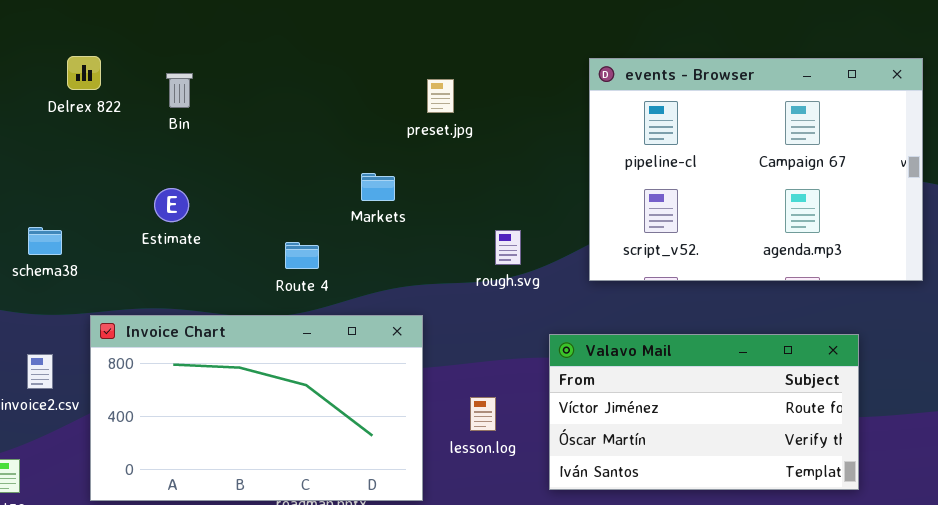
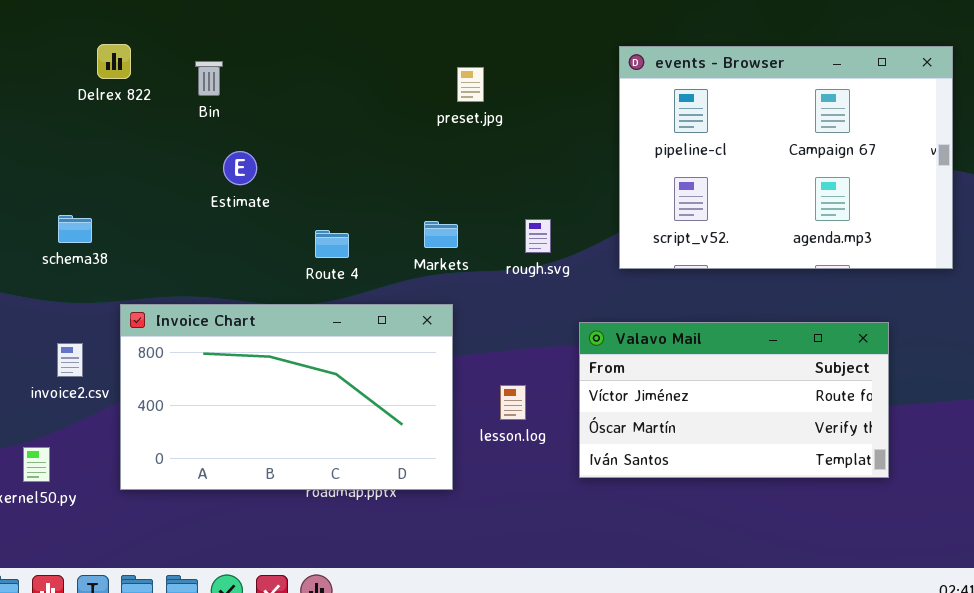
Markets: [361,173,395,201] -> [424,221,458,248], moved
Estimate: [154,188,189,222] -> [223,151,257,185], moved

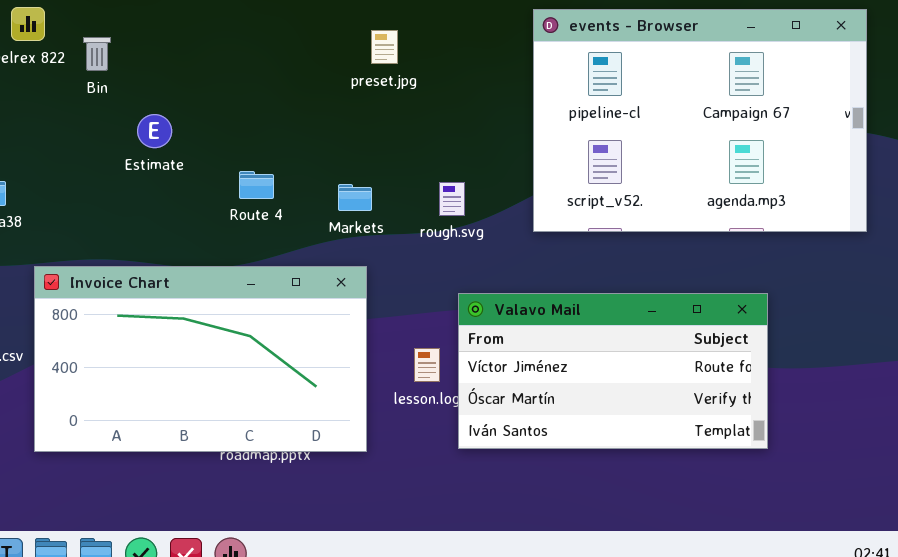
Bin: [195,61,223,96] -> [83,37,111,71], moved
Route 4: [315,230,349,258] -> [239,171,274,199], moved
Valavo Mail: [579,322,889,478] -> [458,293,768,449], moved

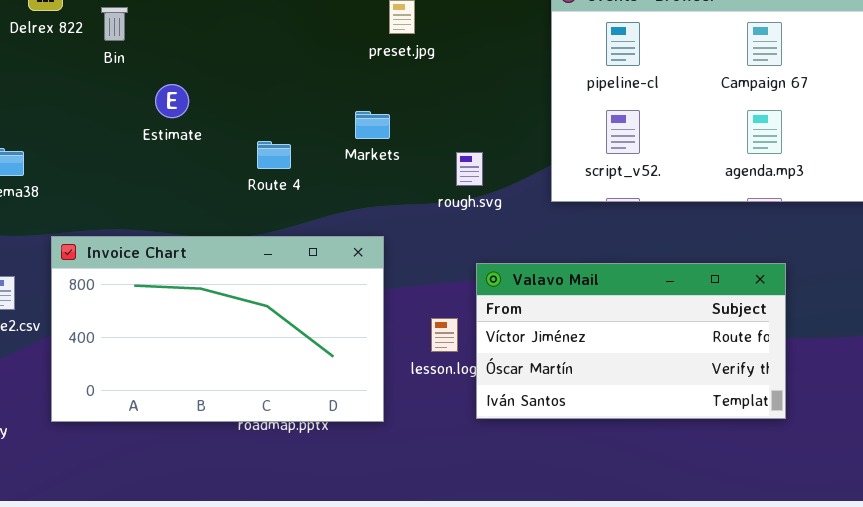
Markets: [338,184,372,211] -> [355,111,390,139], moved

